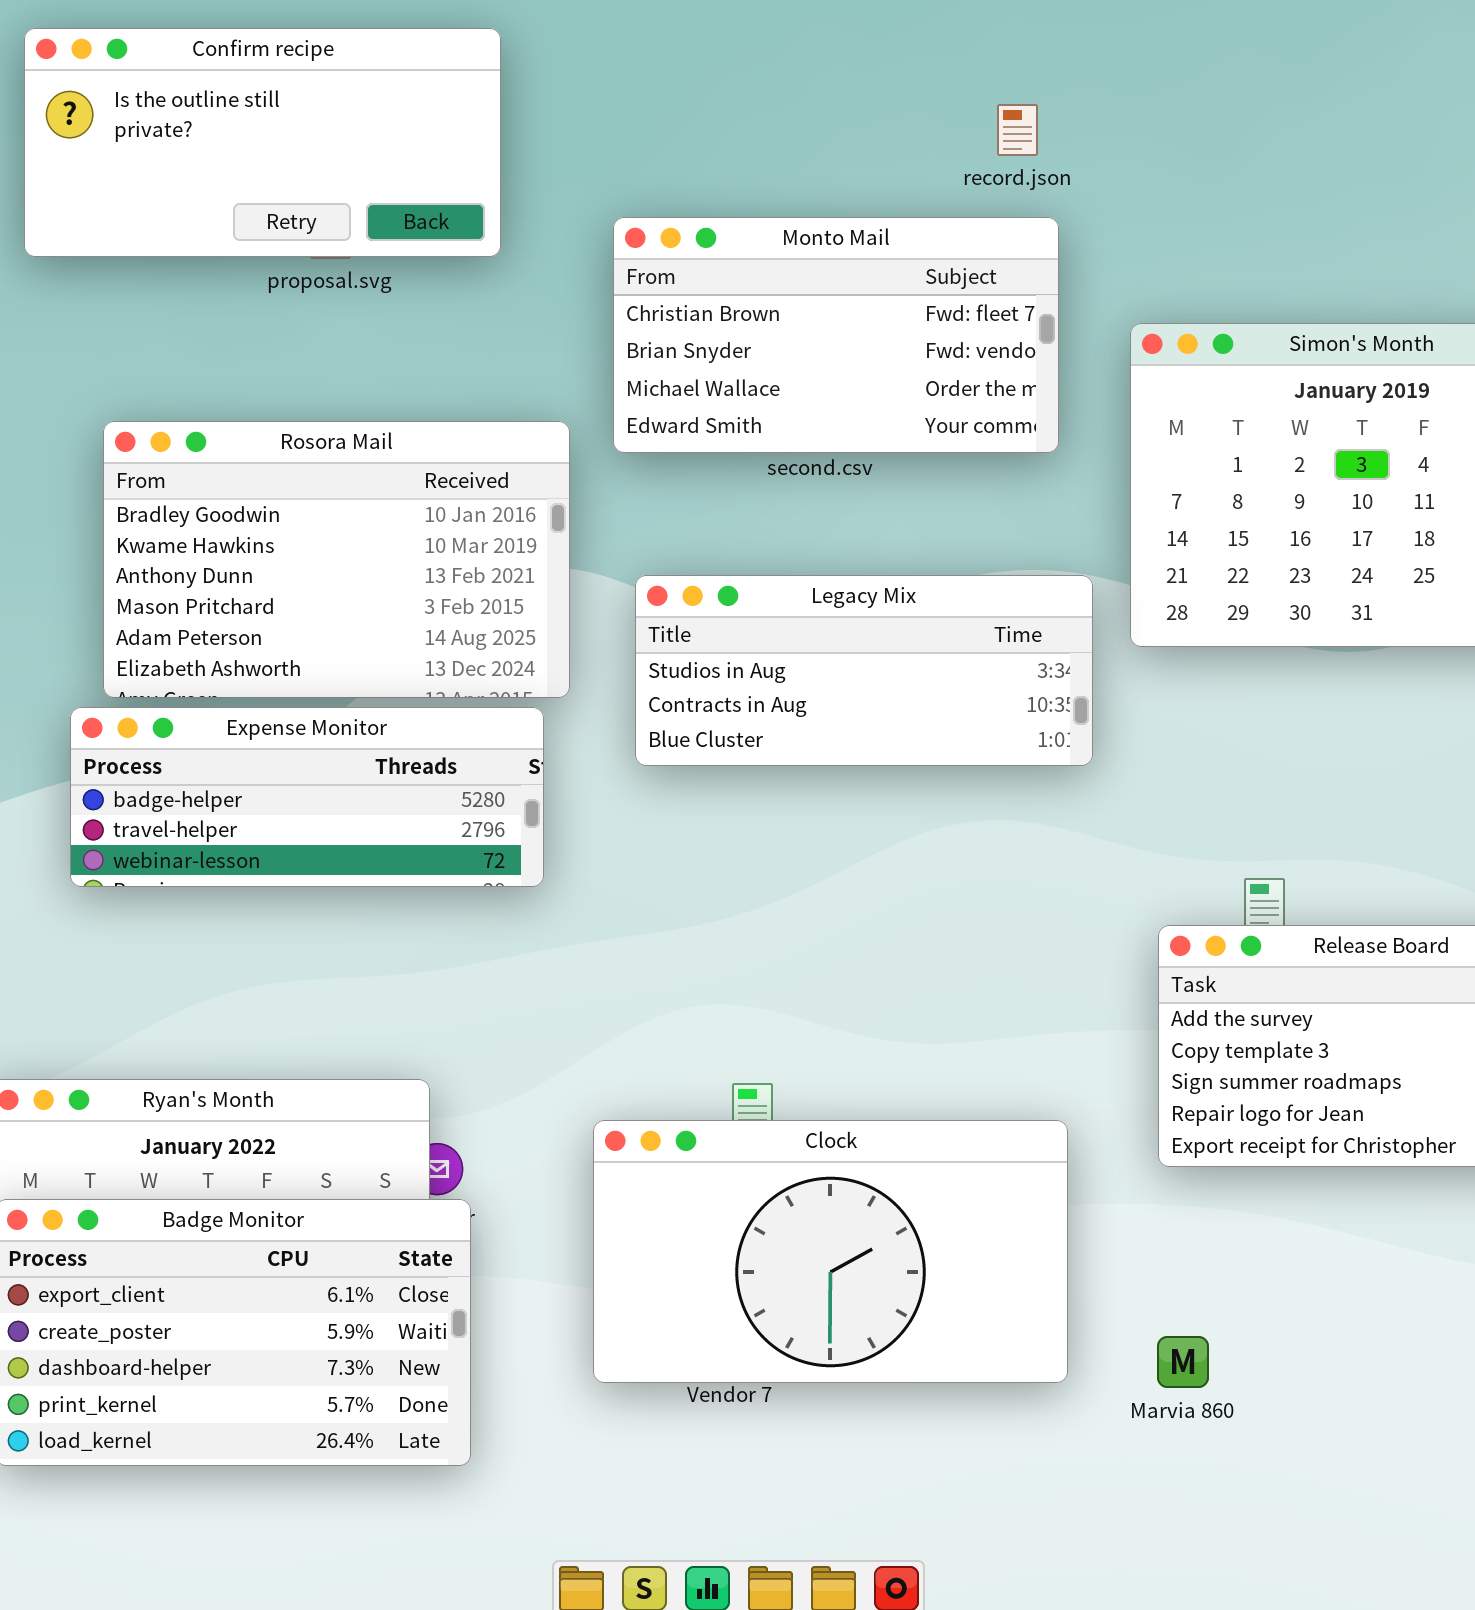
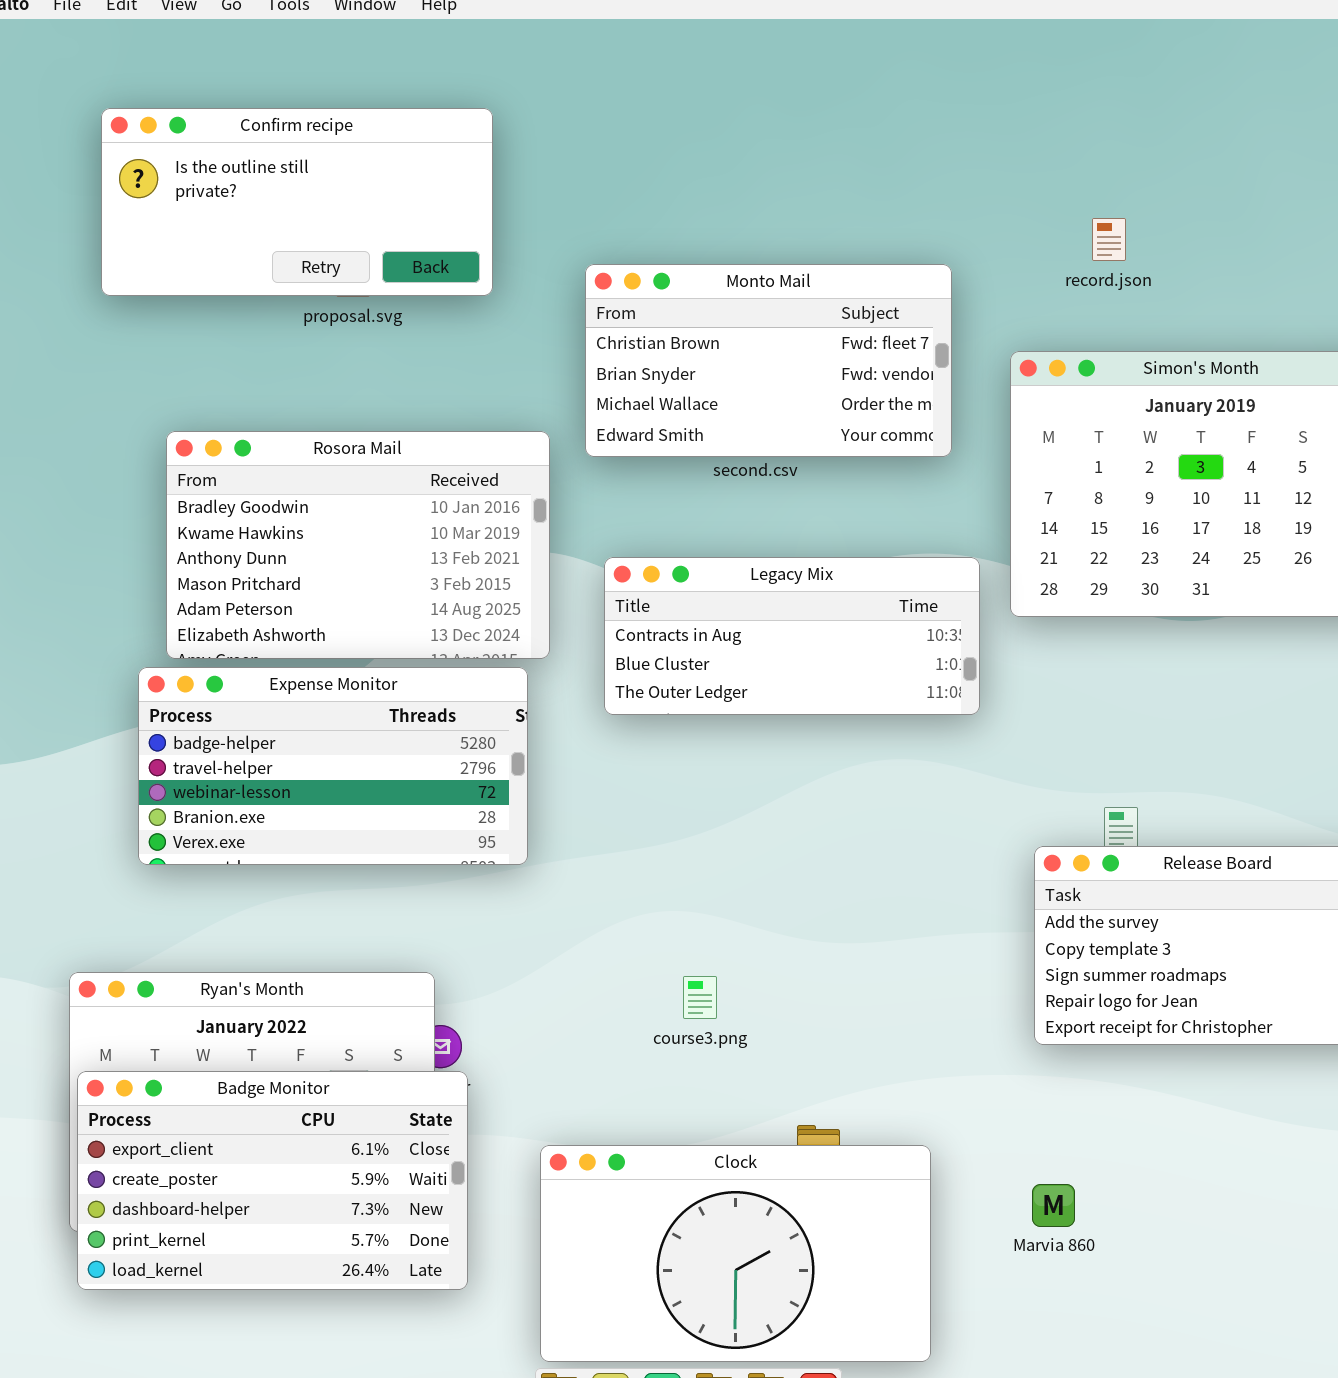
record.json: [997,104,1038,156] -> [1092,218,1126,261], moved
Legacy Mix: [635,575,1093,766] -> [604,557,980,715], scrolled down 1 row
Expense Monitor: [70,707,544,887] -> [138,667,528,865], resized
Clock: [593,1120,1068,1383] -> [540,1145,931,1362], moved

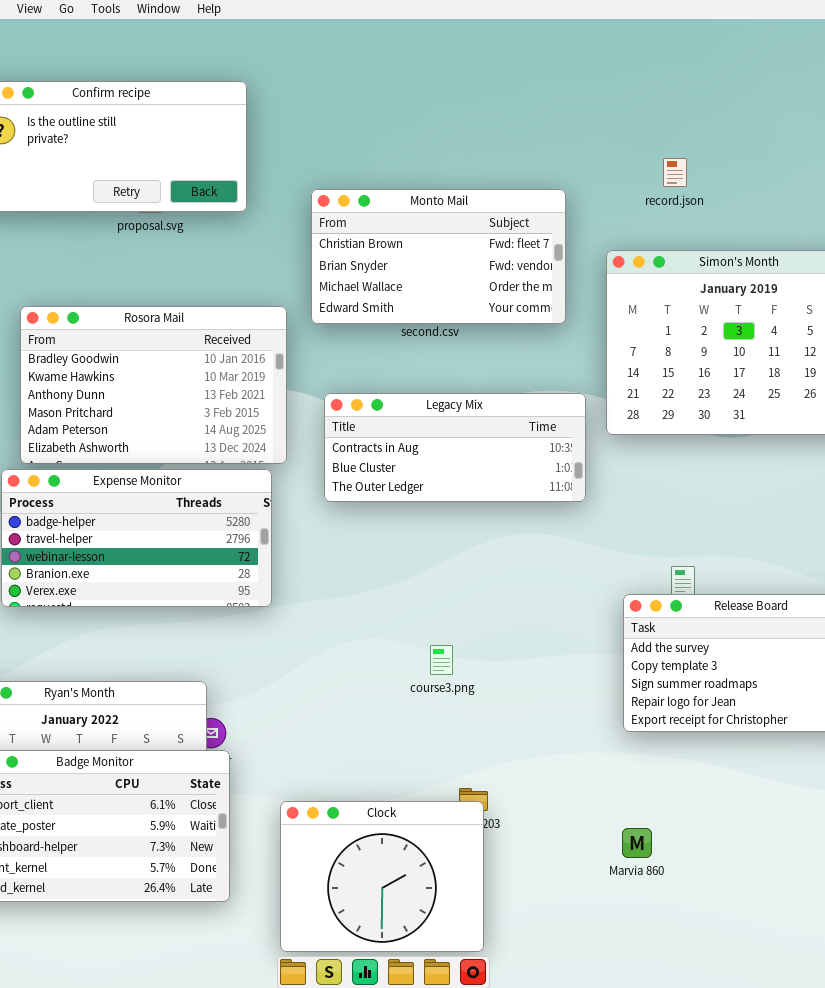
course3.png: [683,976,717,1019] -> [430,645,453,675], moved
Clock: [540,1145,931,1362] -> [280,801,484,952], resized

